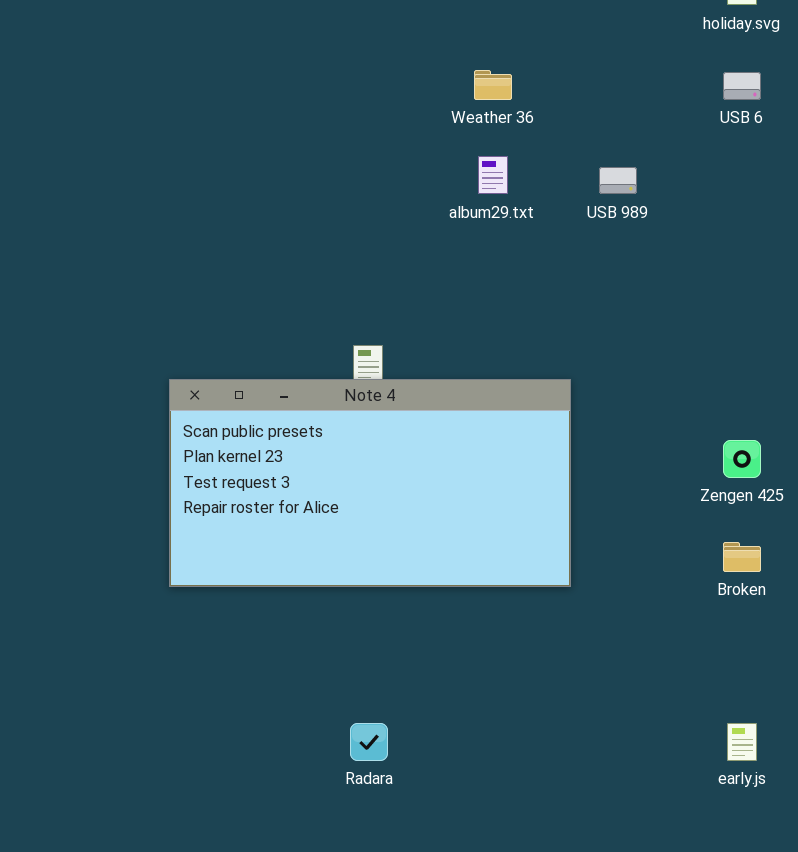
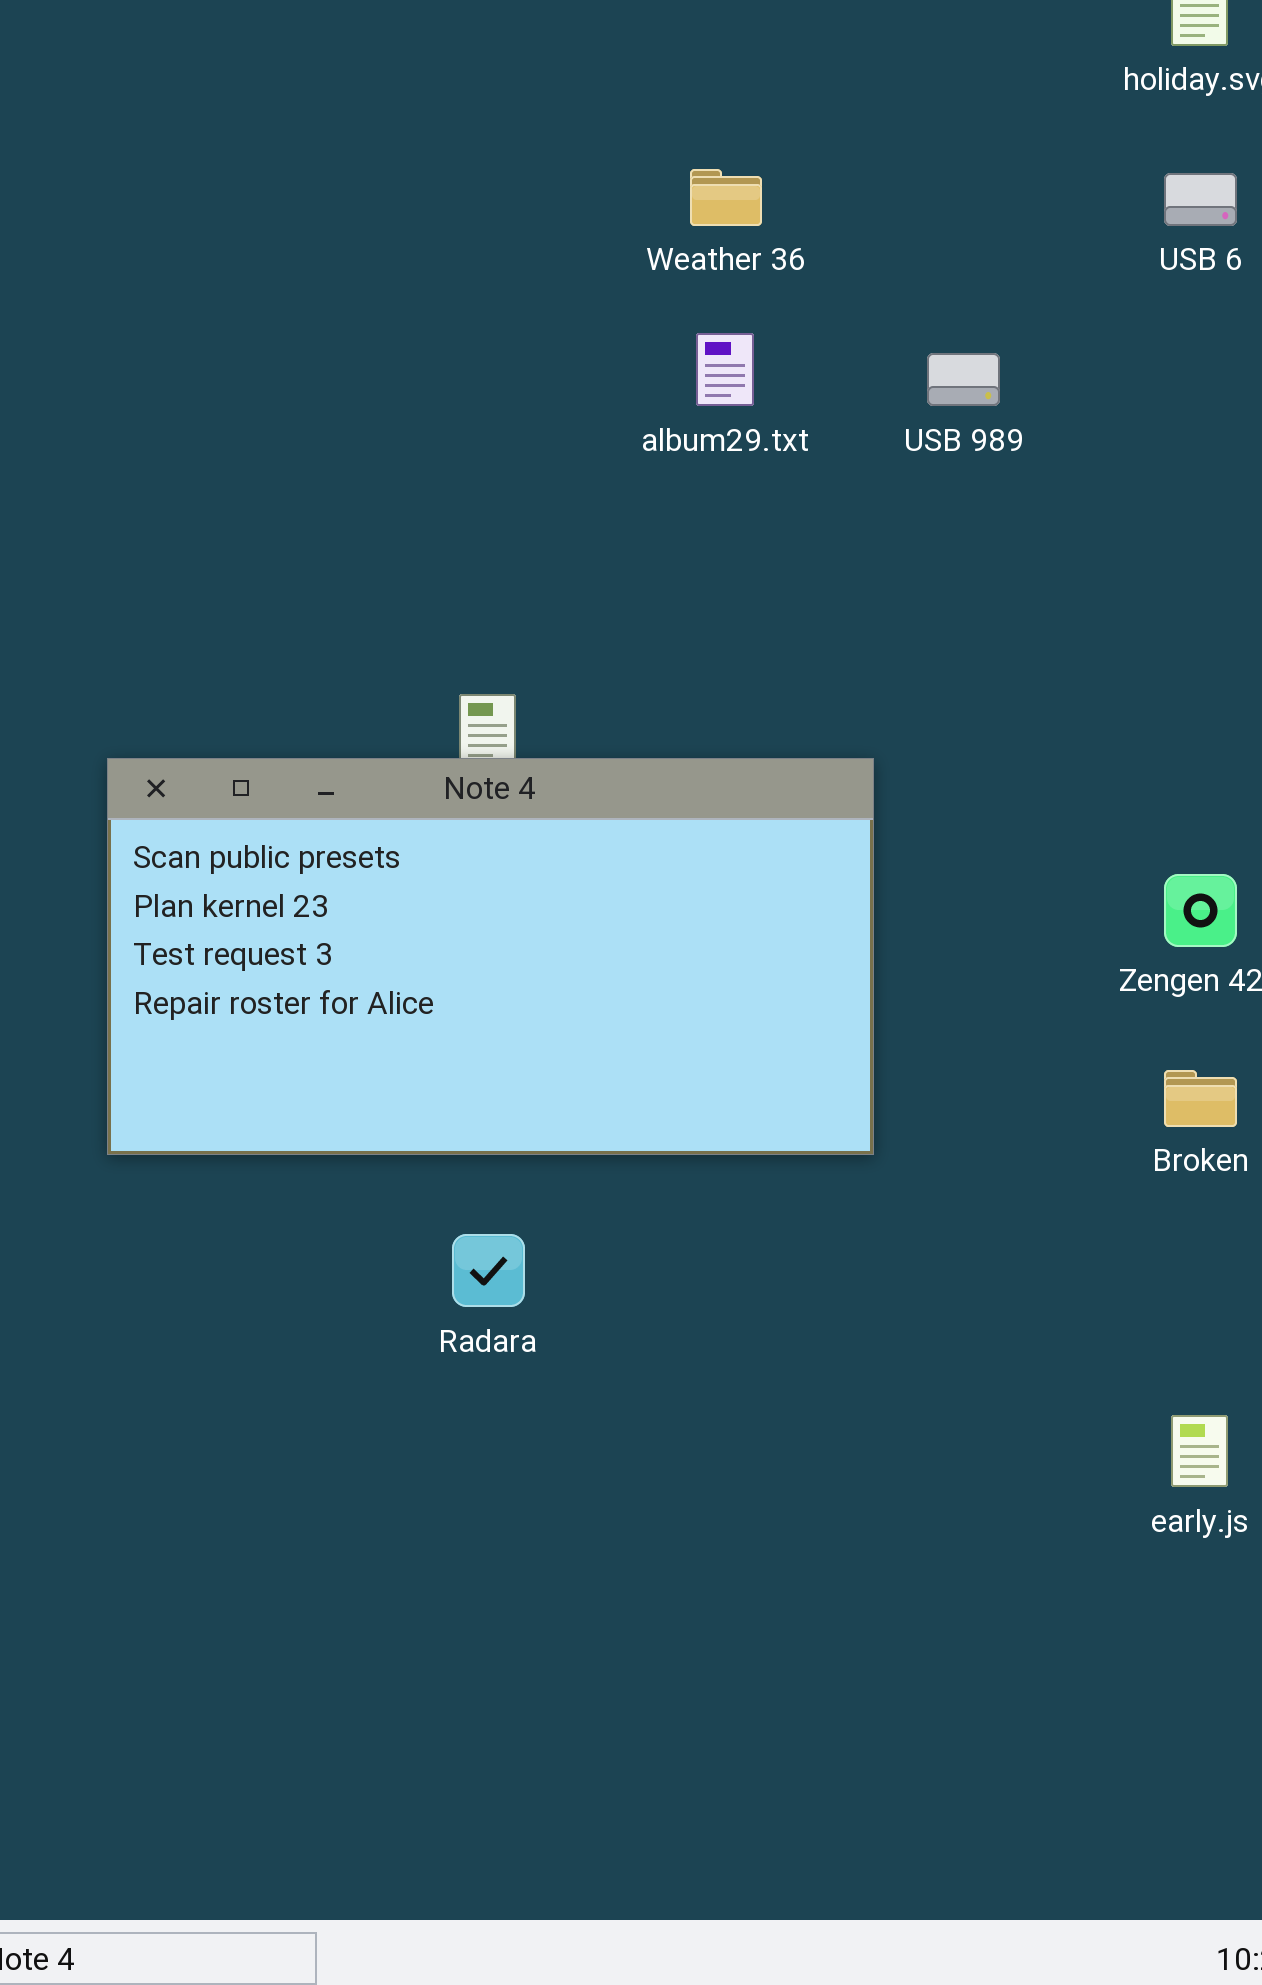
Radara: [350,723,388,761] -> [452,1234,525,1307], moved

